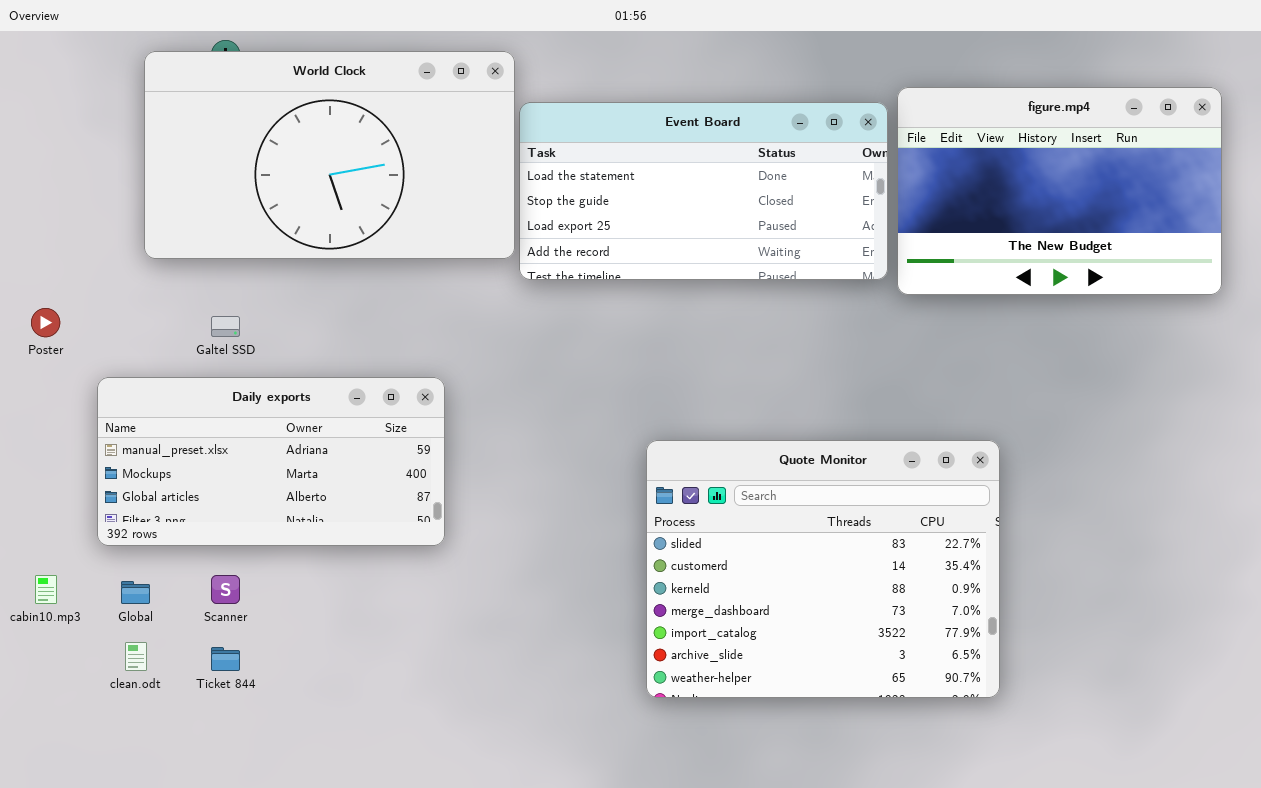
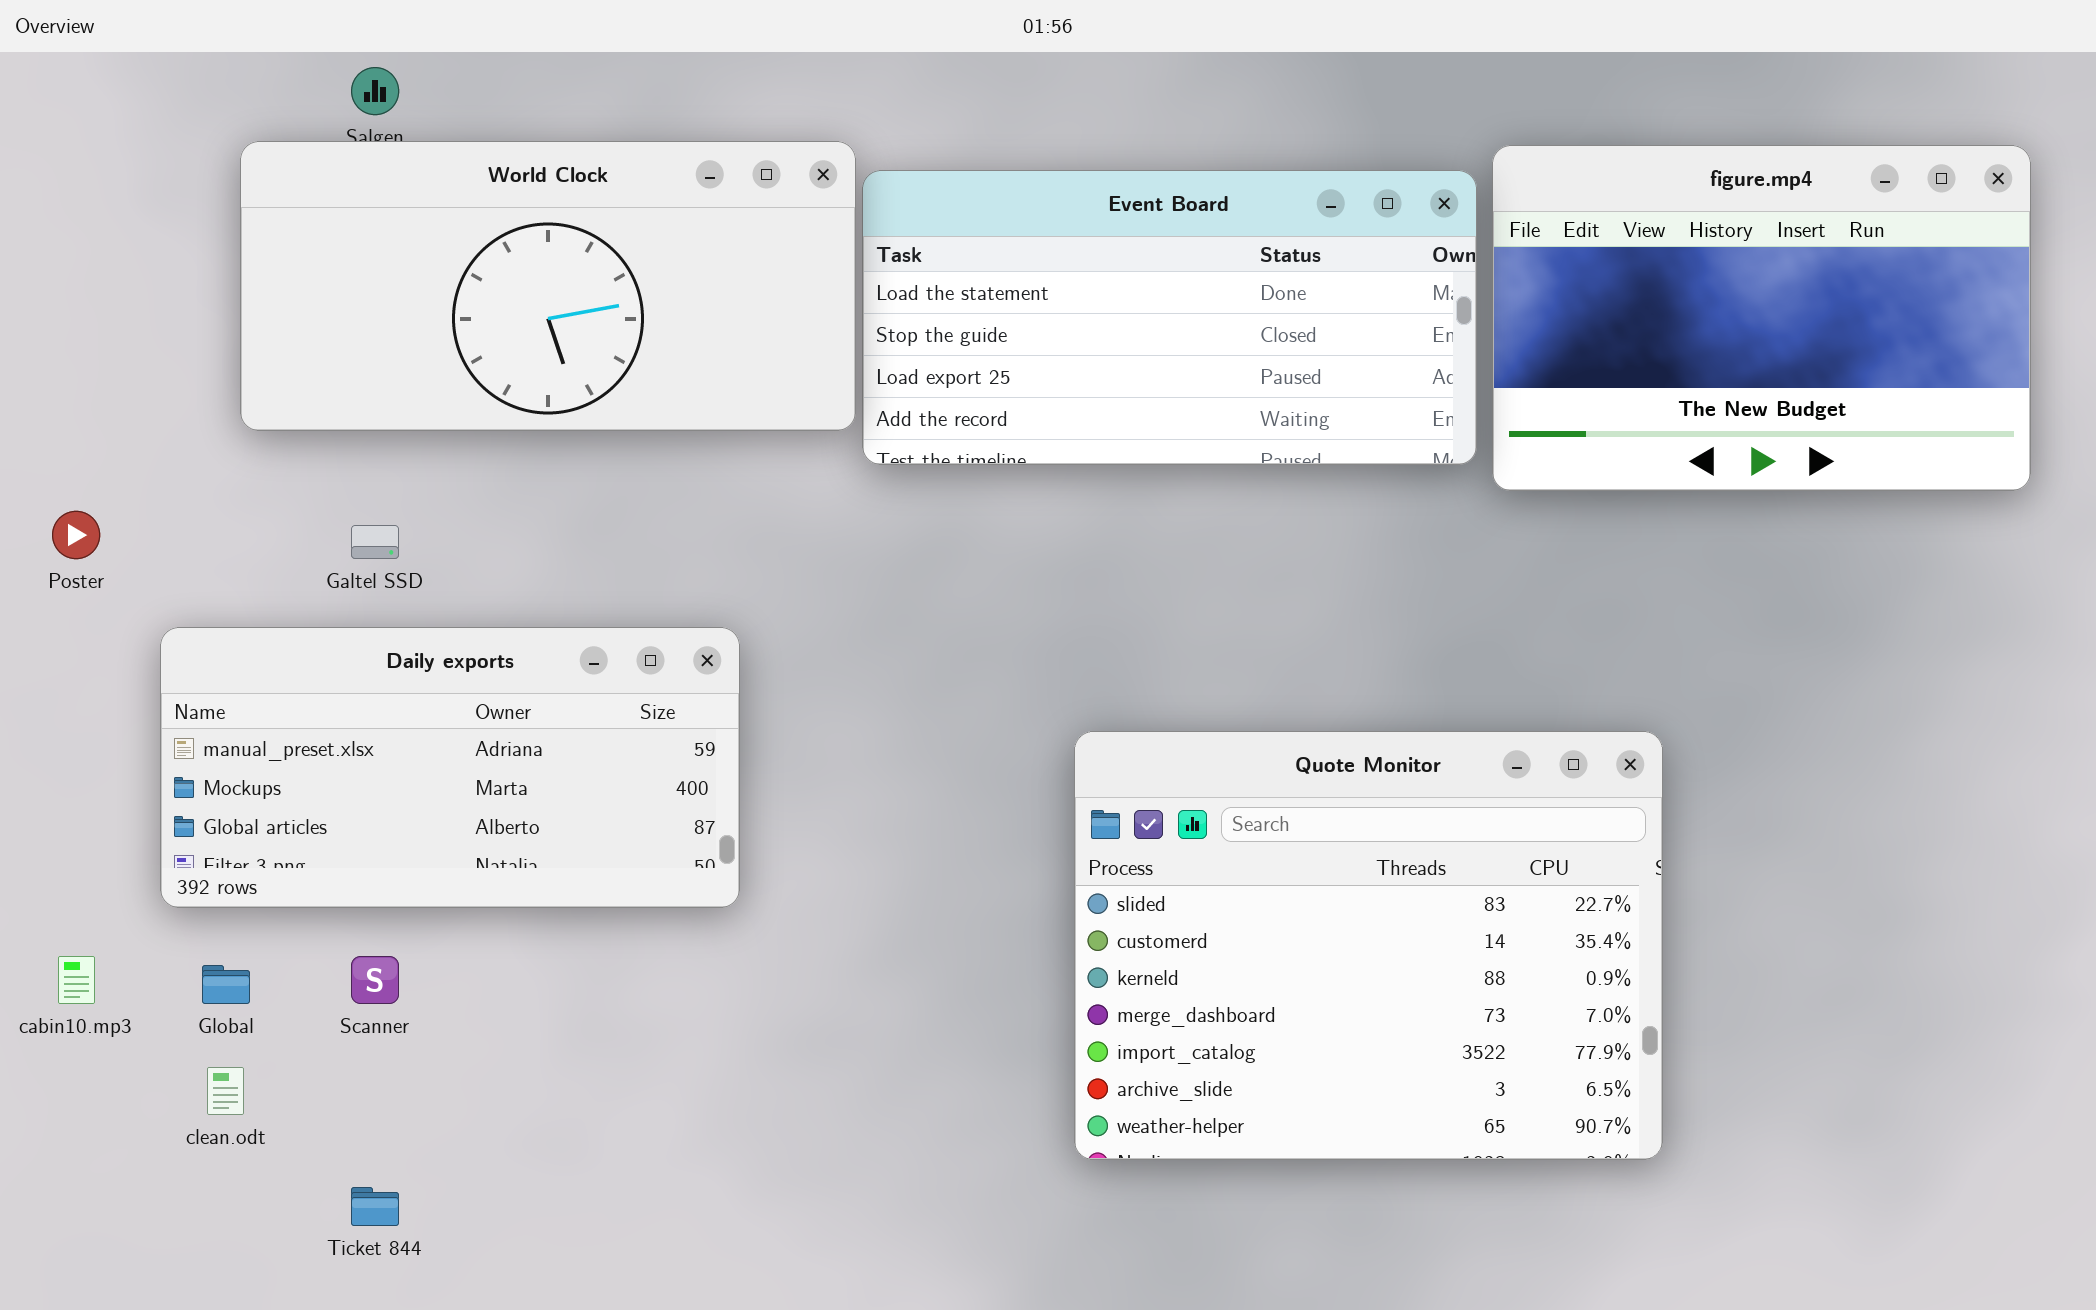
World Clock: [144,51,515,259] -> [240,141,856,431], resized
Ticket 844: [211,647,240,671] -> [351,1187,399,1226], moved

